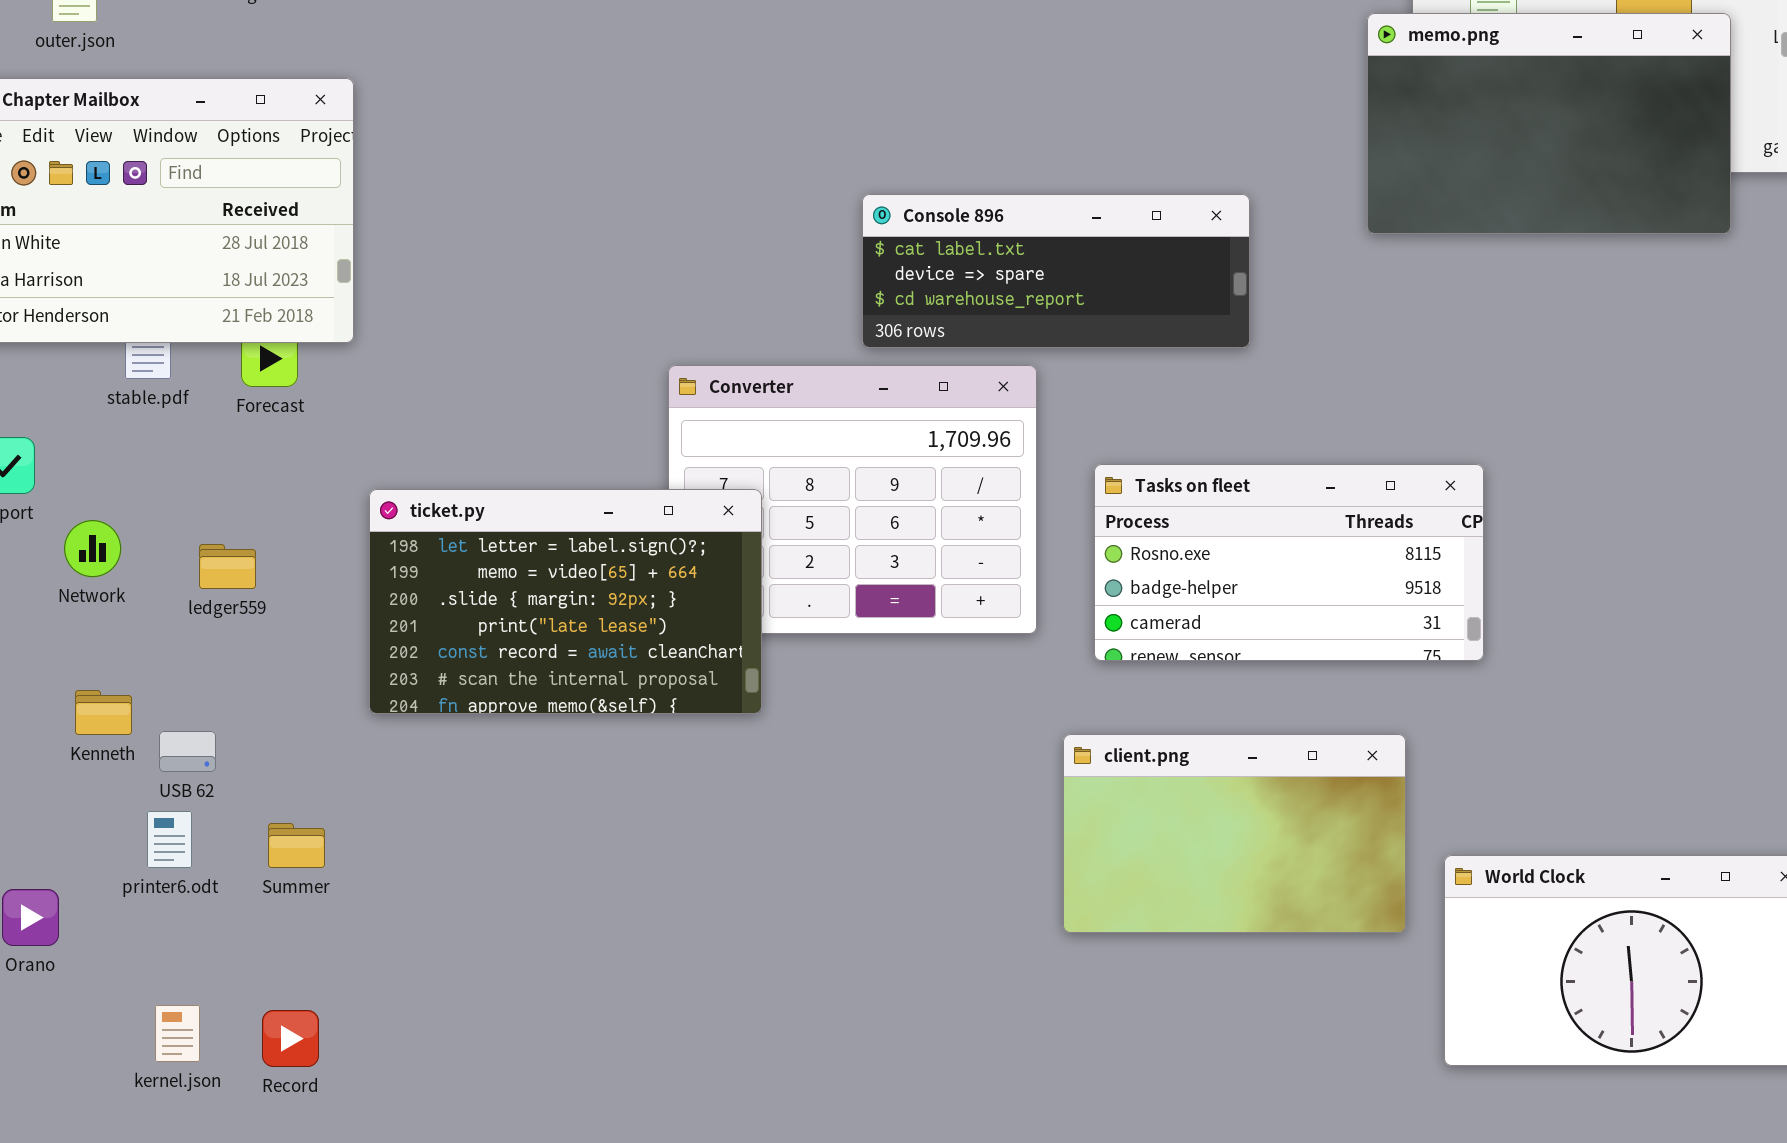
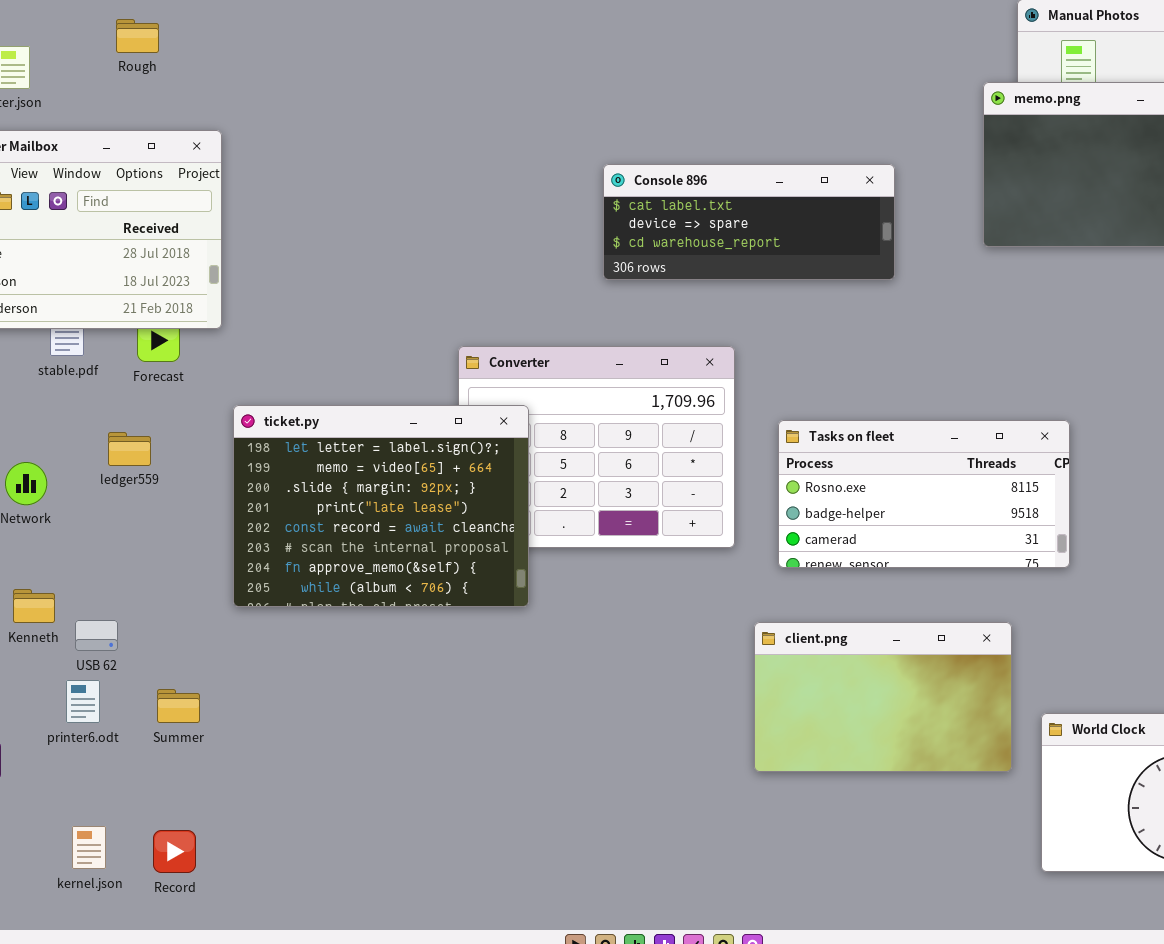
Console 896: [862,194,1250,348] -> [603,164,895,280], moved
ticket.py: [369,489,762,714] -> [233,405,529,607], resized
ledger559: [199,544,256,589] -> [108,432,151,466], moved

